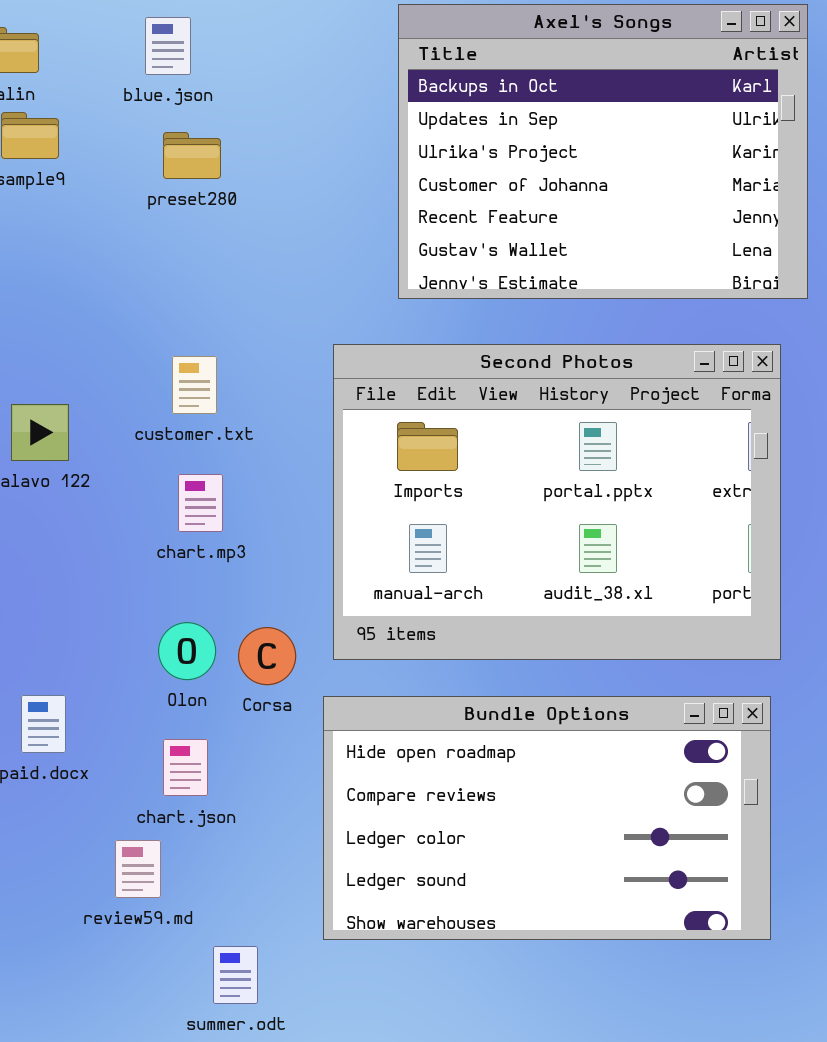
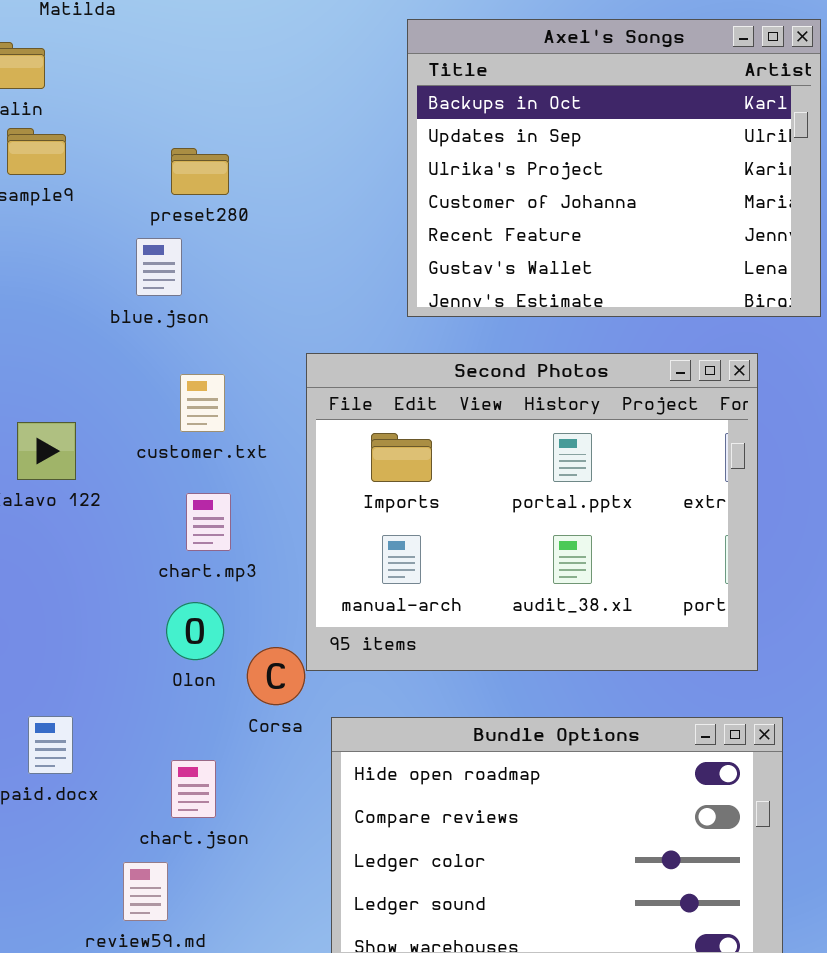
blue.json: [145,17,191,75] -> [136,238,182,296], moved
Second Photos: [333,344,781,660] -> [306,353,758,671], moved
Olon: [158,622,216,680] -> [166,602,224,660], moved

